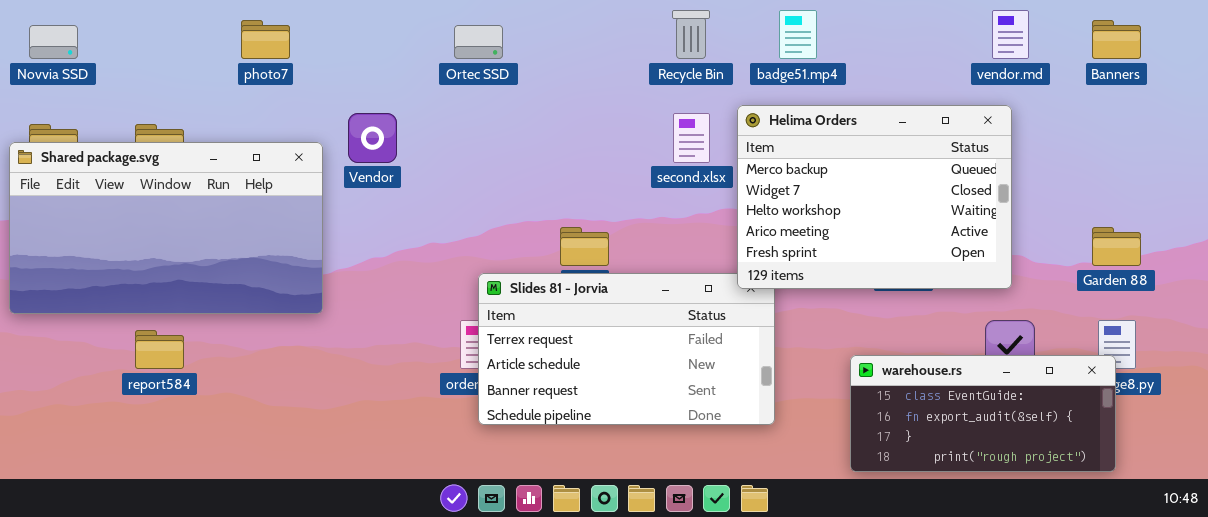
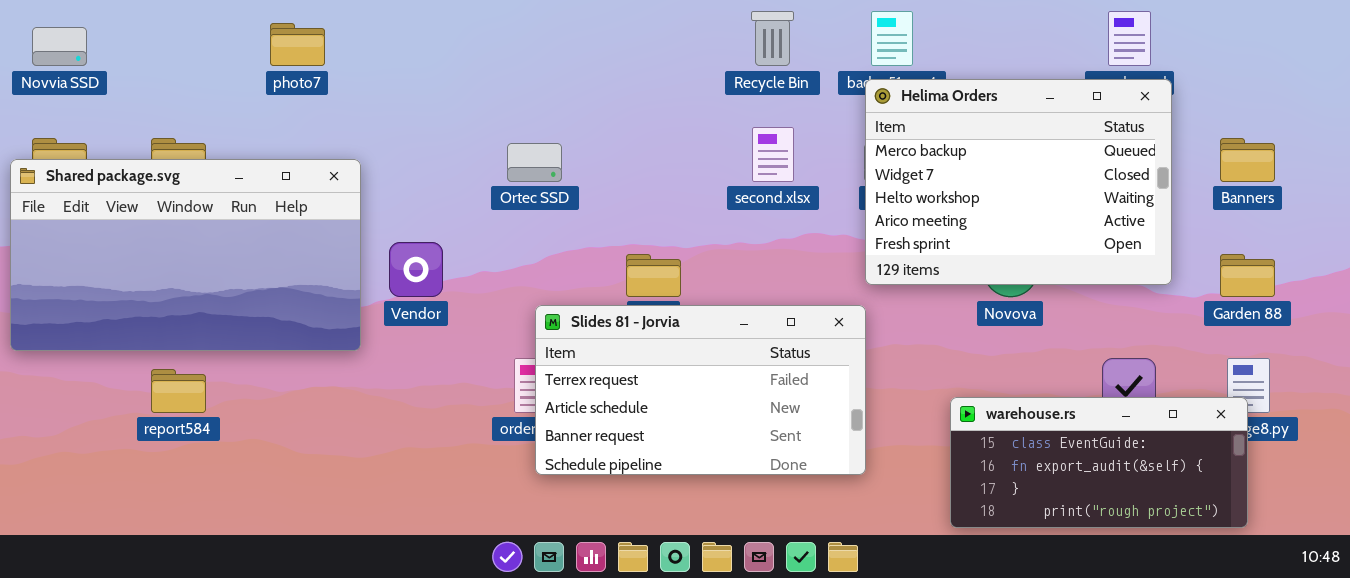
Banners: [1092,20,1141,59] -> [1220,138,1275,182], moved
Ortec SSD: [454,25,503,59] -> [507,143,562,182], moved
Helima Orders: [737,105,1012,289] -> [865,79,1172,285], moved
Vendor: [348,113,397,163] -> [389,242,443,297], moved

